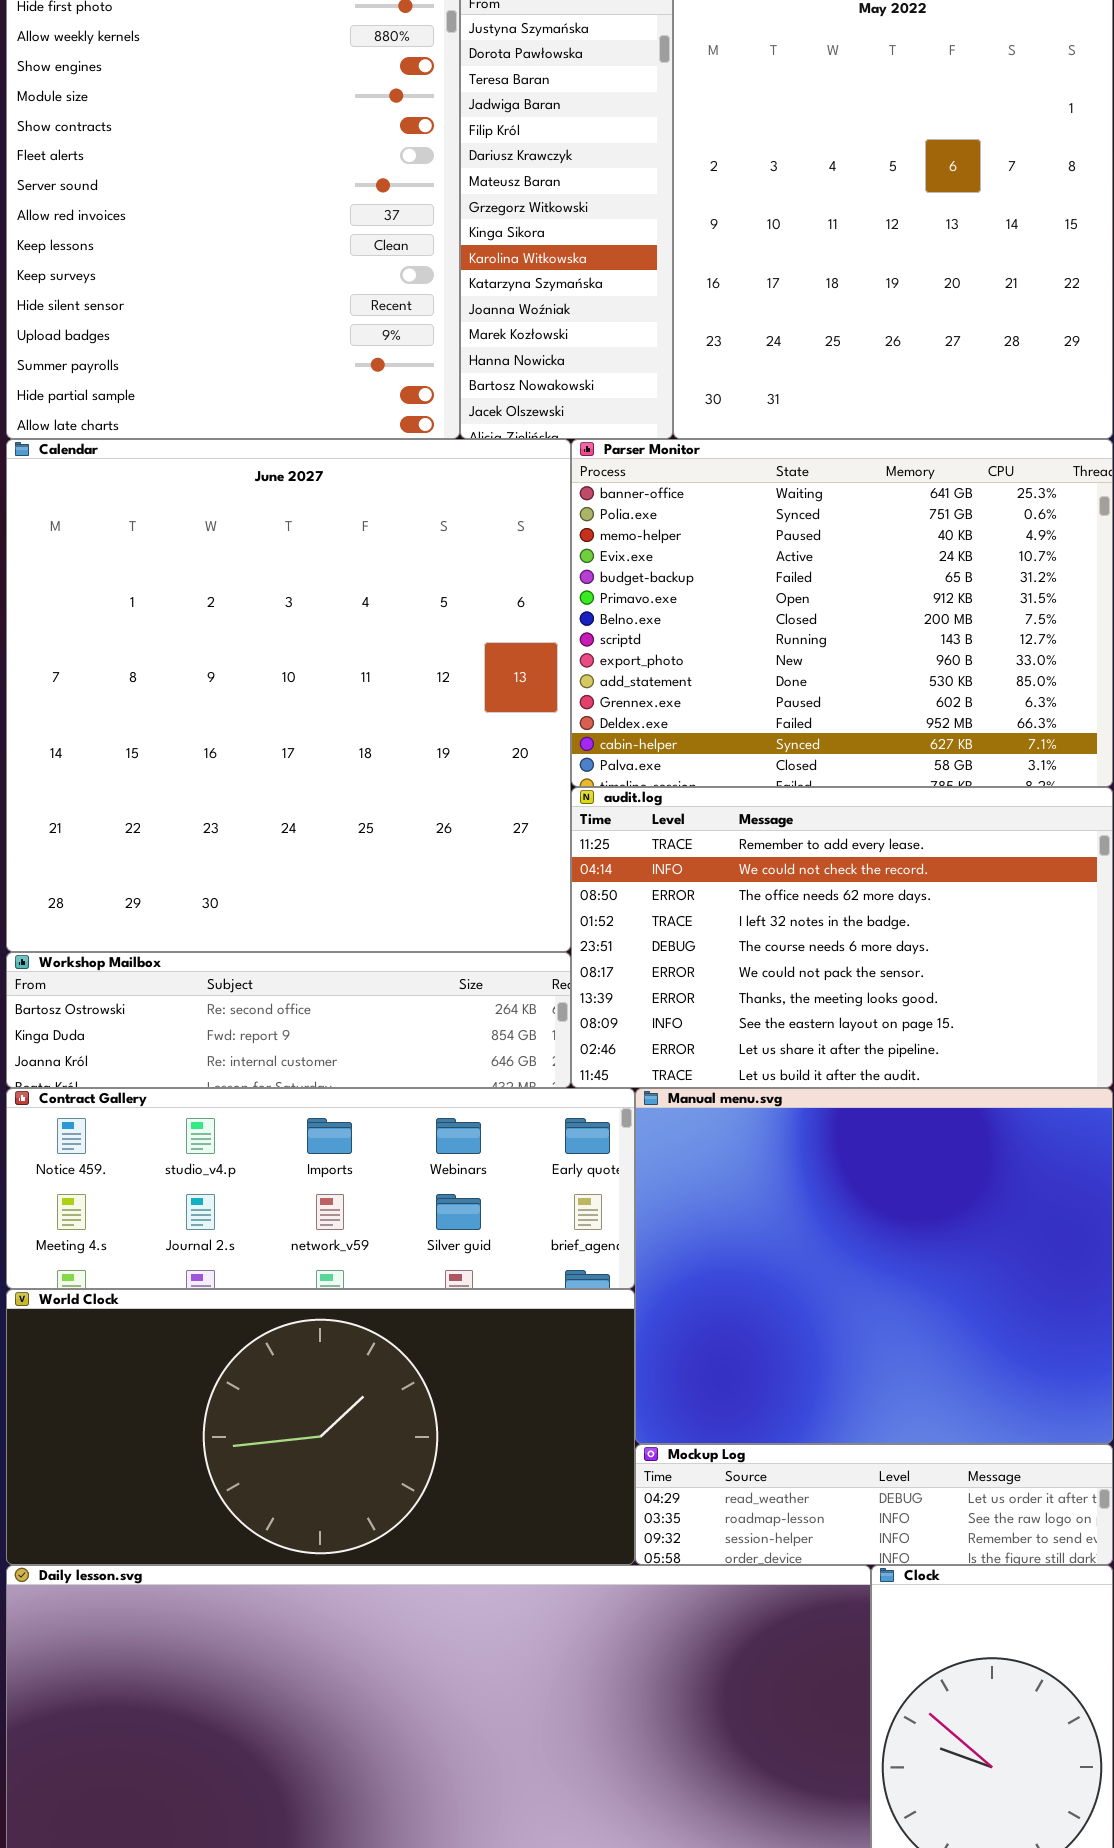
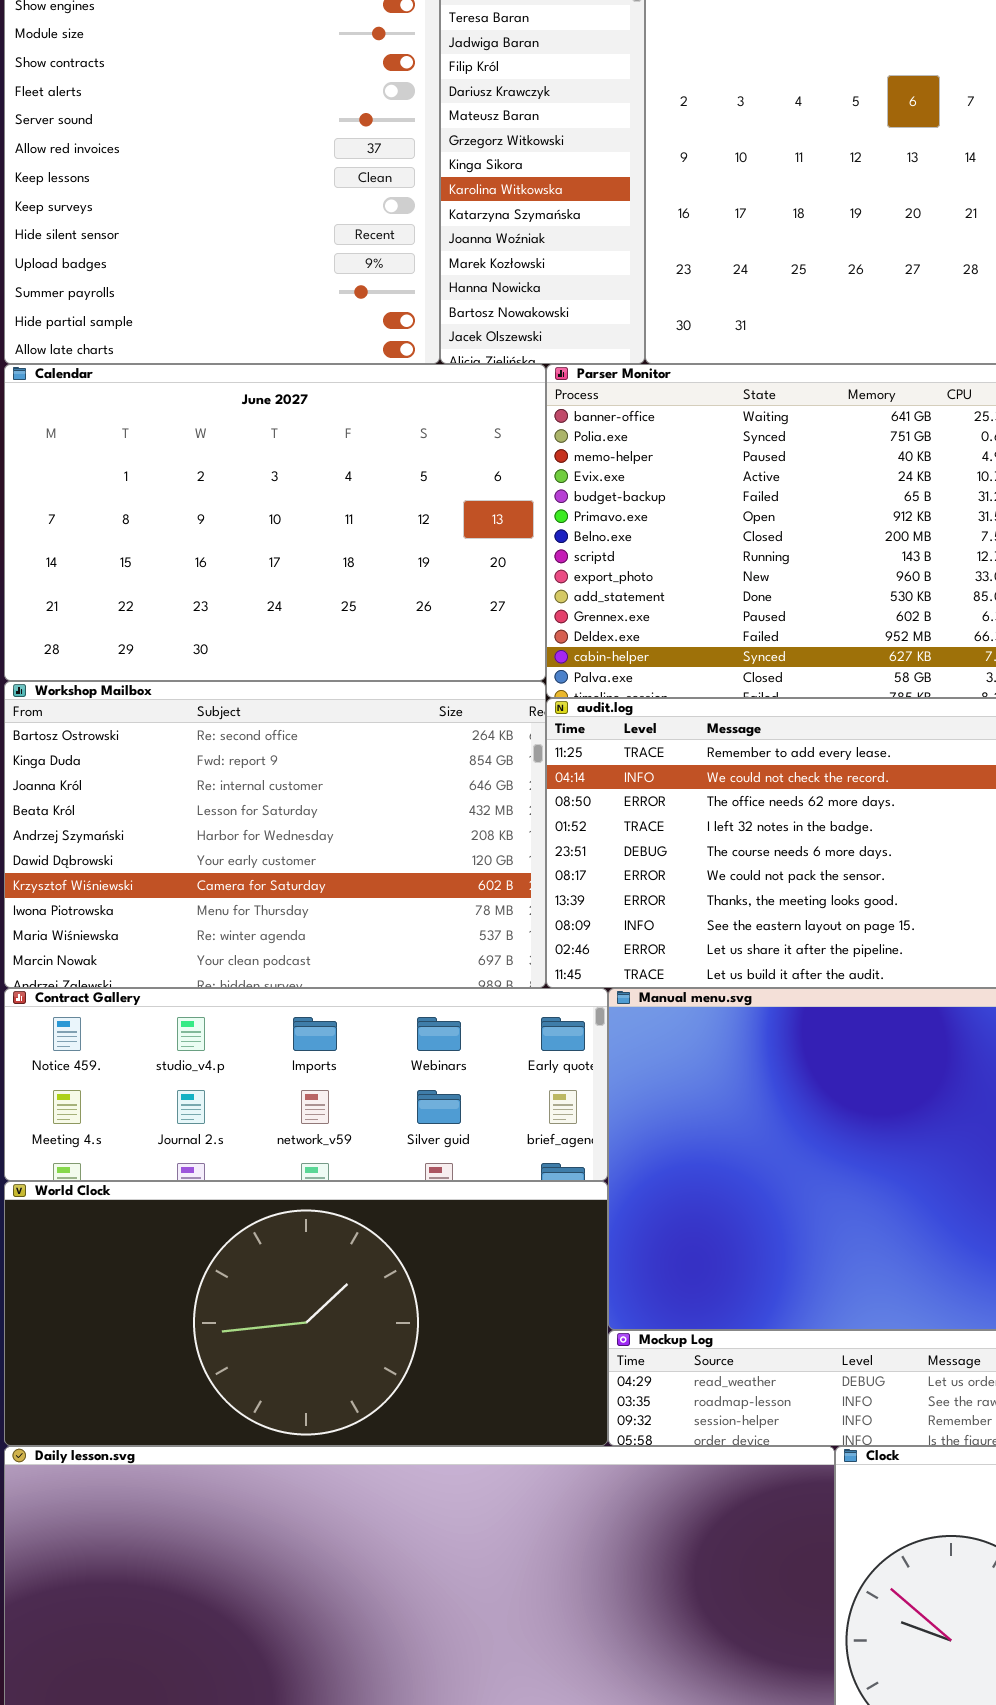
Calendar: [6,439,571,952] -> [4,364,546,681], resized
Workshop Mailbox: [6,952,571,1088] -> [4,681,546,988], resized

